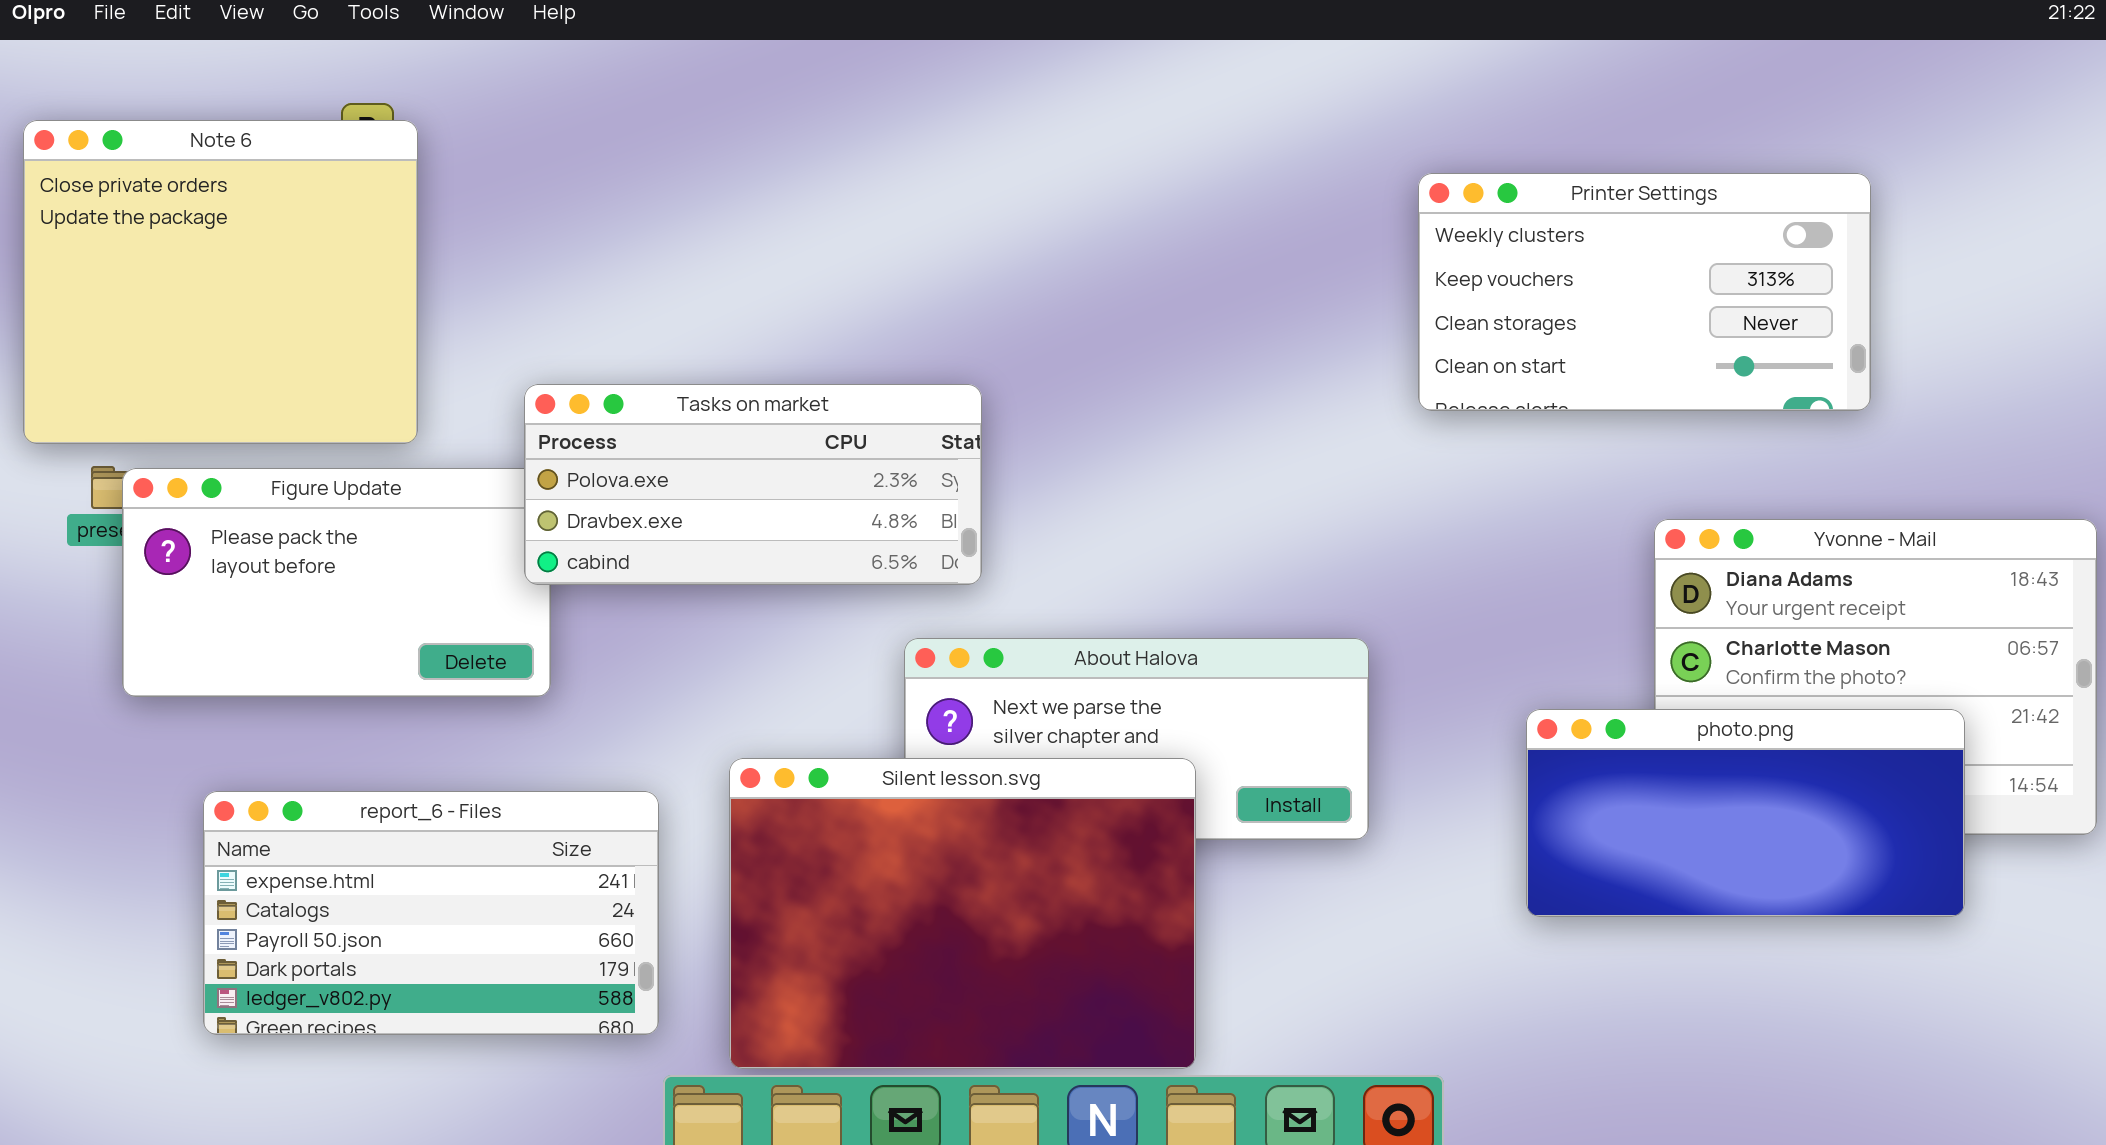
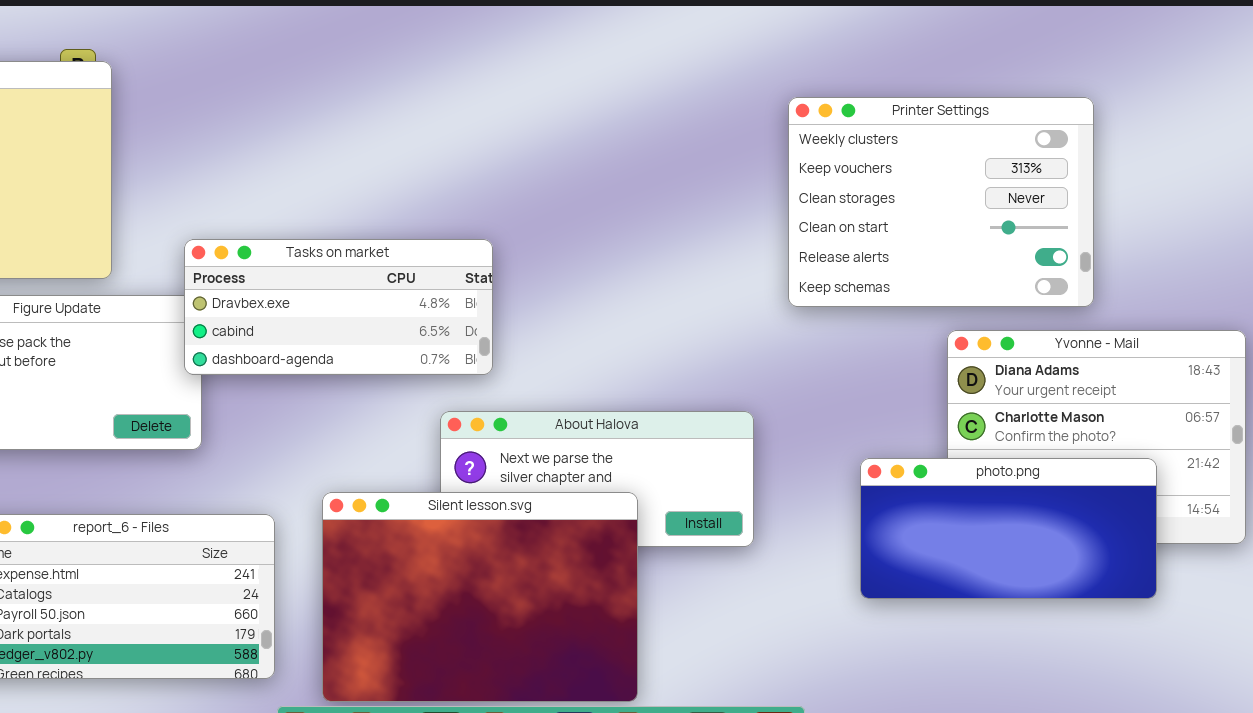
Printer Settings: [1418,173,1871,411] -> [788,97,1094,307], resized
Tasks on market: [524,384,982,585] -> [184,239,493,375], scrolled down 1 row

